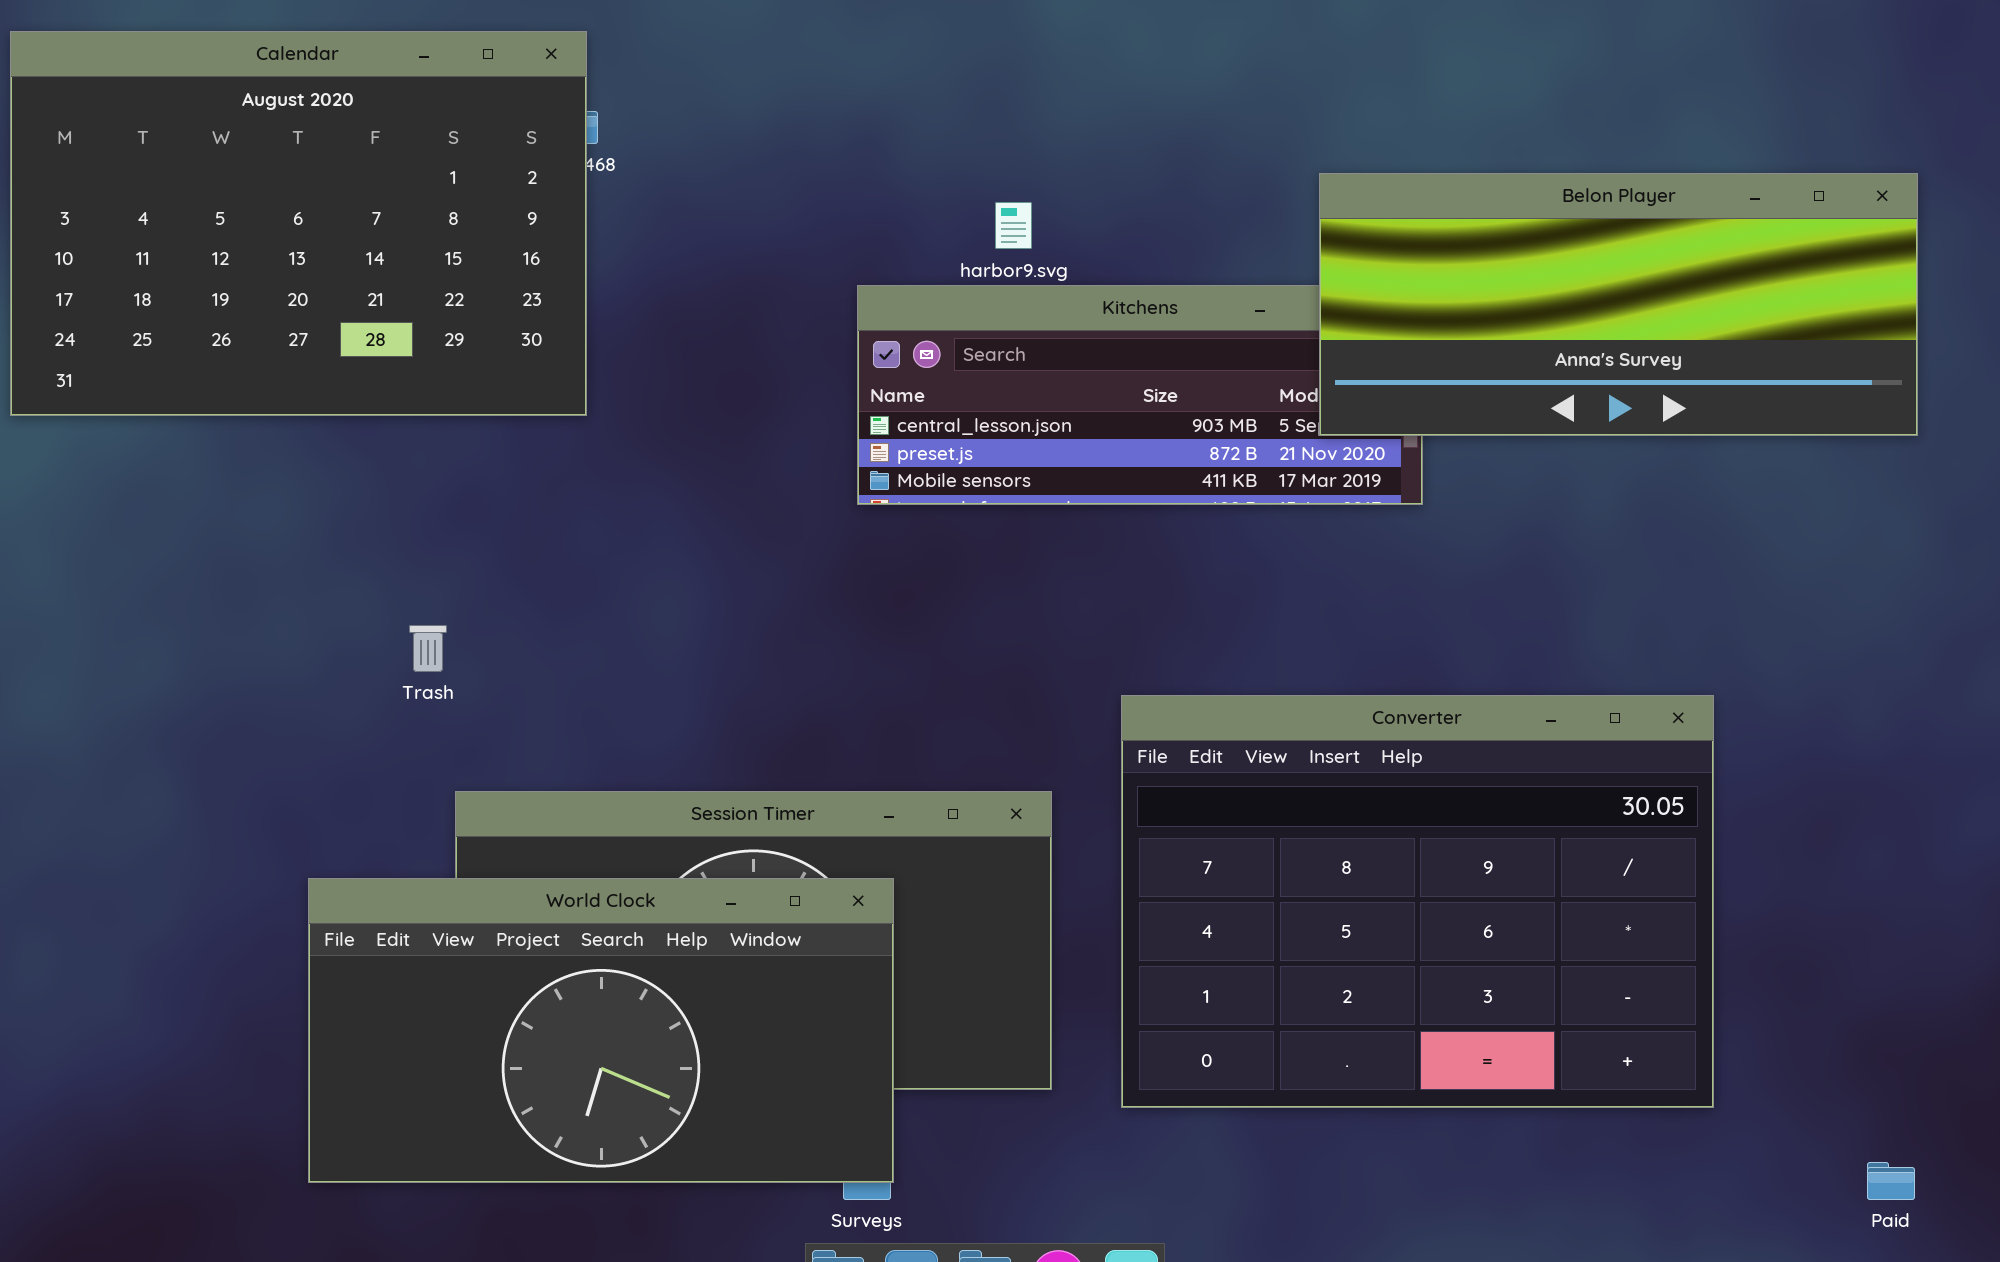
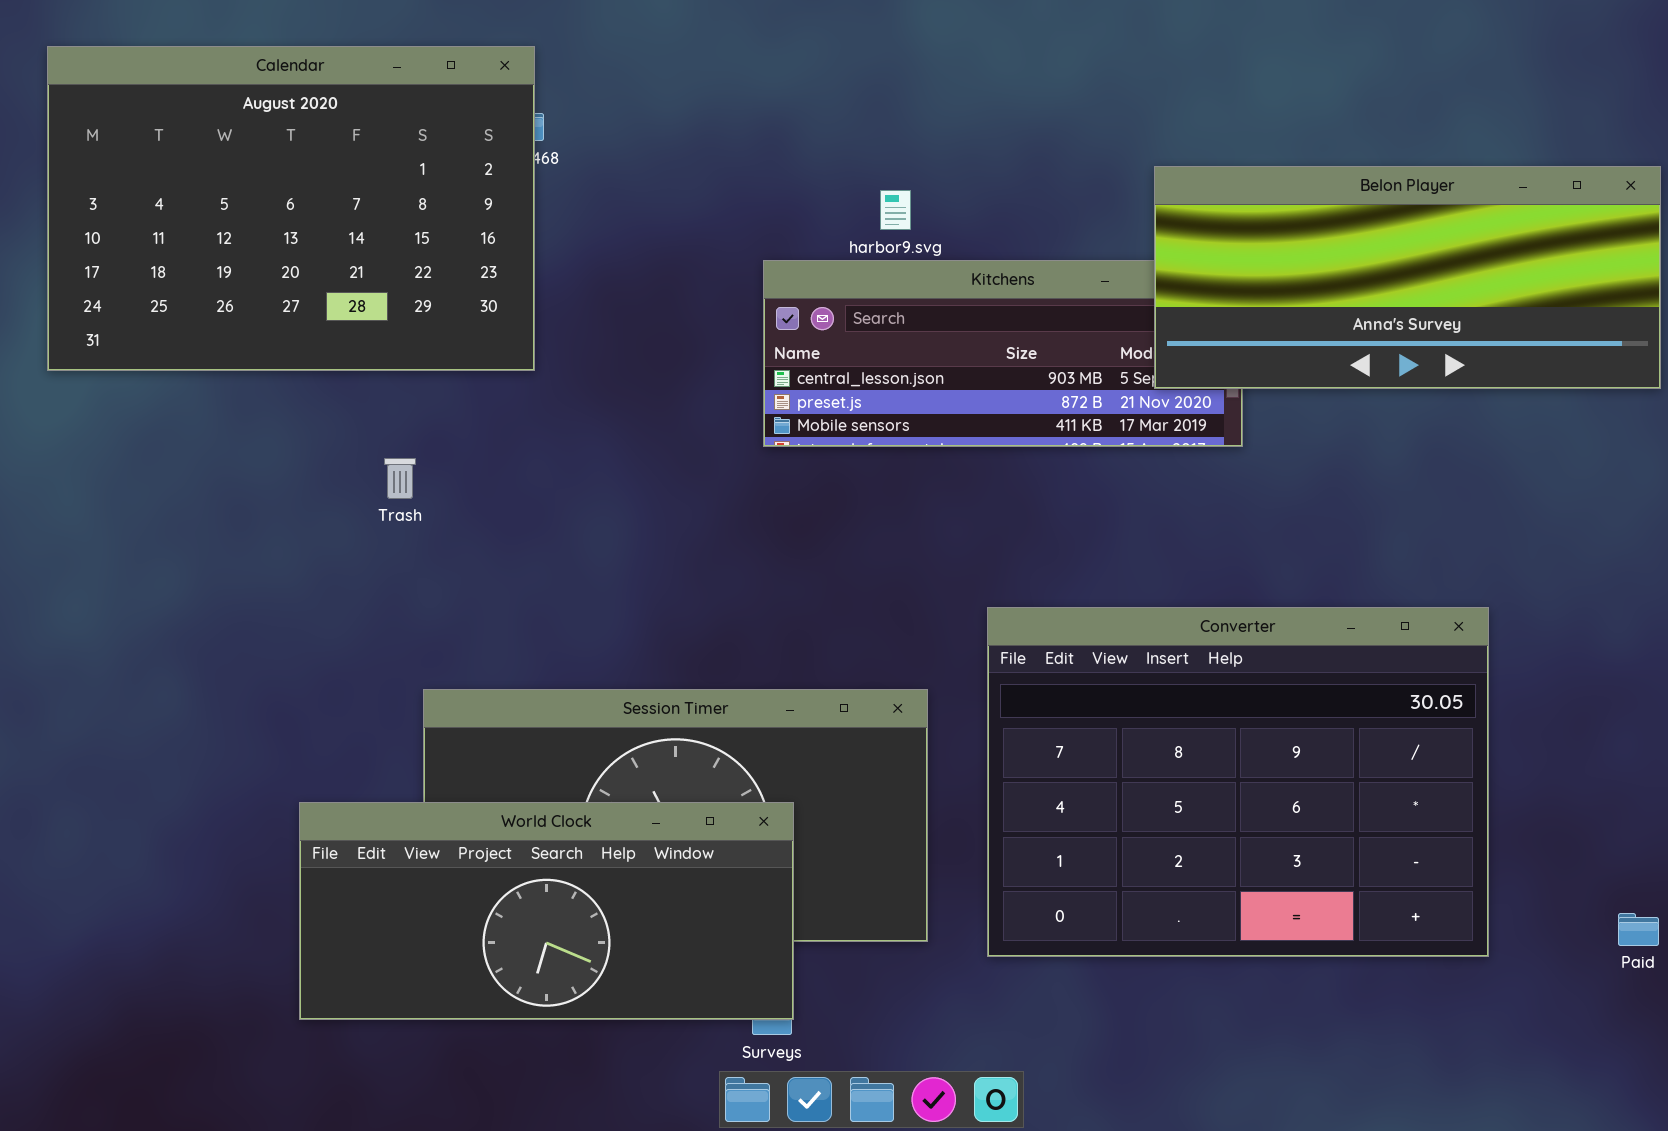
Trash: [409,625,447,672] -> [384,458,416,499], moved
World Clock: [308,878,894,1183] -> [299,802,794,1020], resized
Paid: [1867,1162,1915,1200] -> [1618,913,1659,946], moved

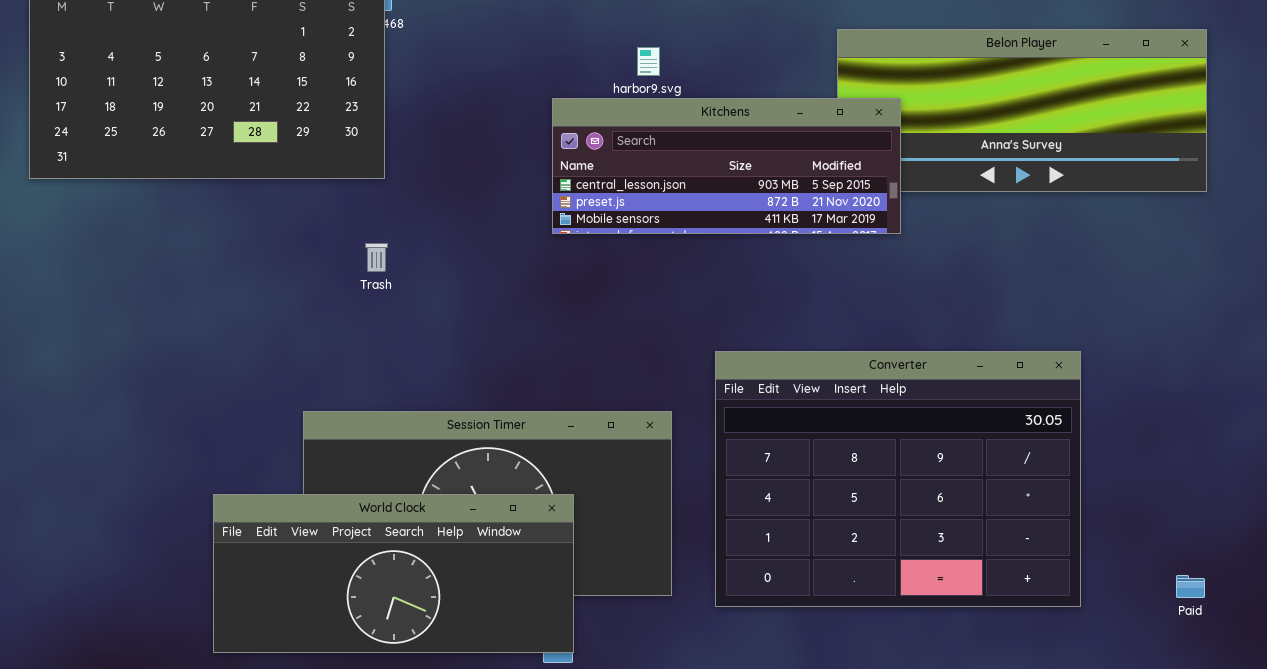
Kitchens: [763,260,1243,447] -> [552,98,901,234], raised
Trash: [384,458,416,499] -> [365,243,388,272], moved

